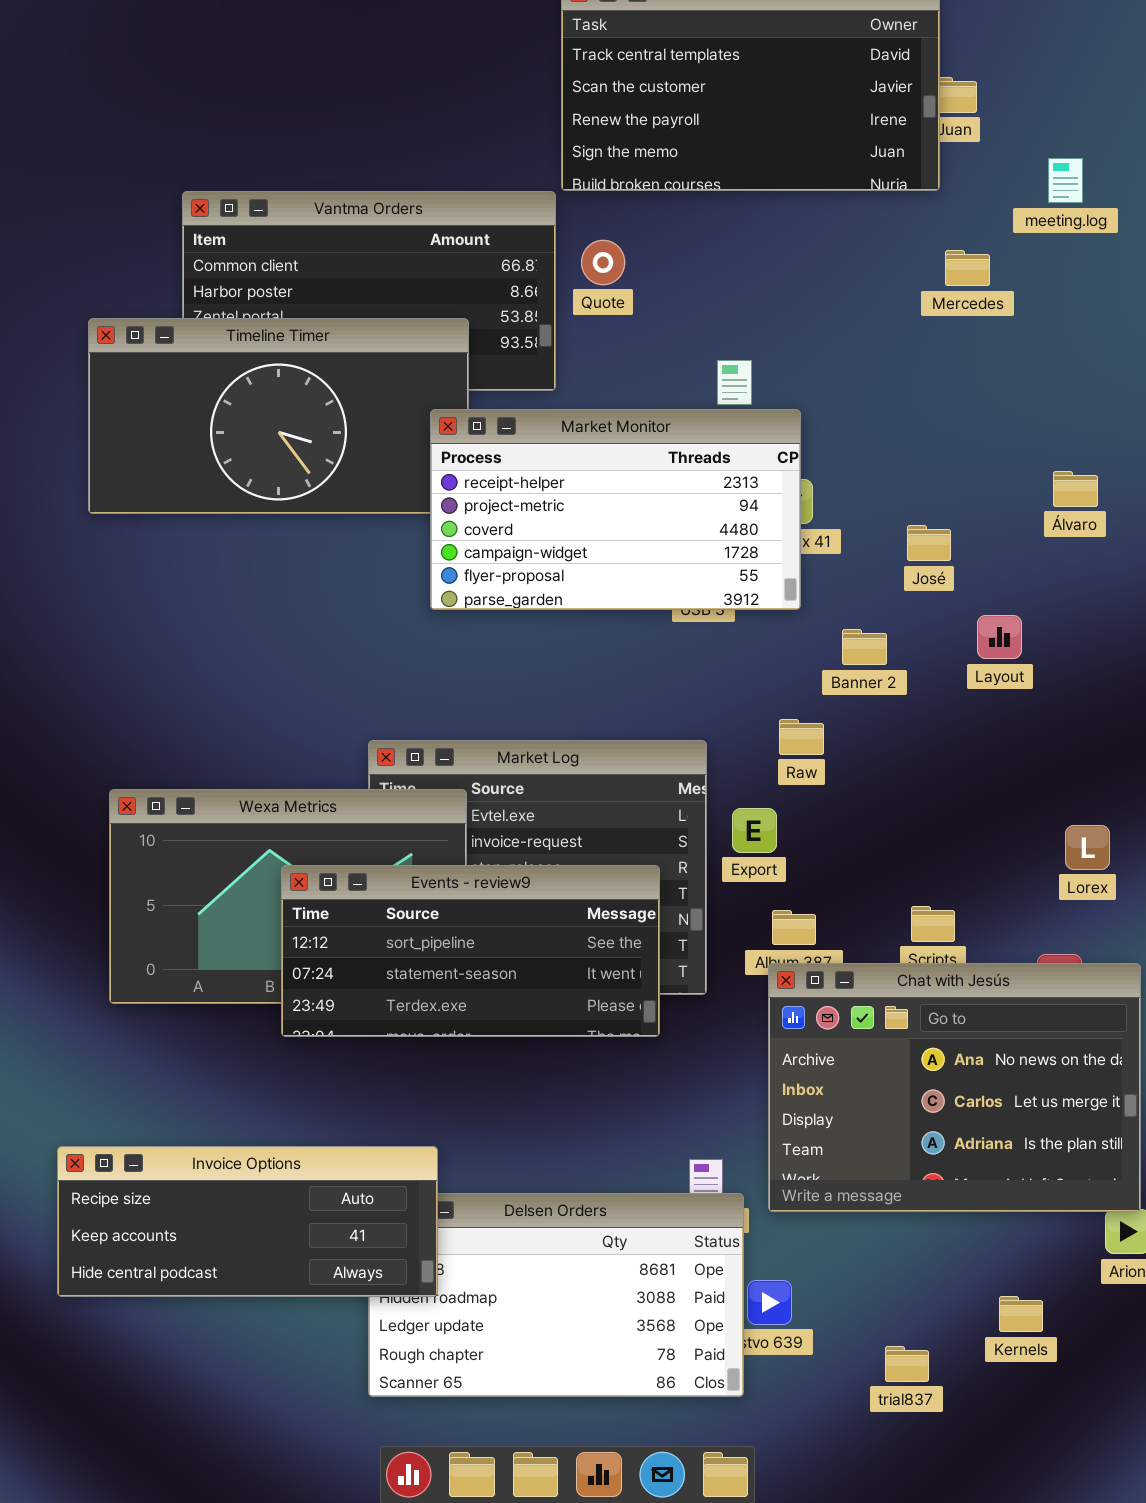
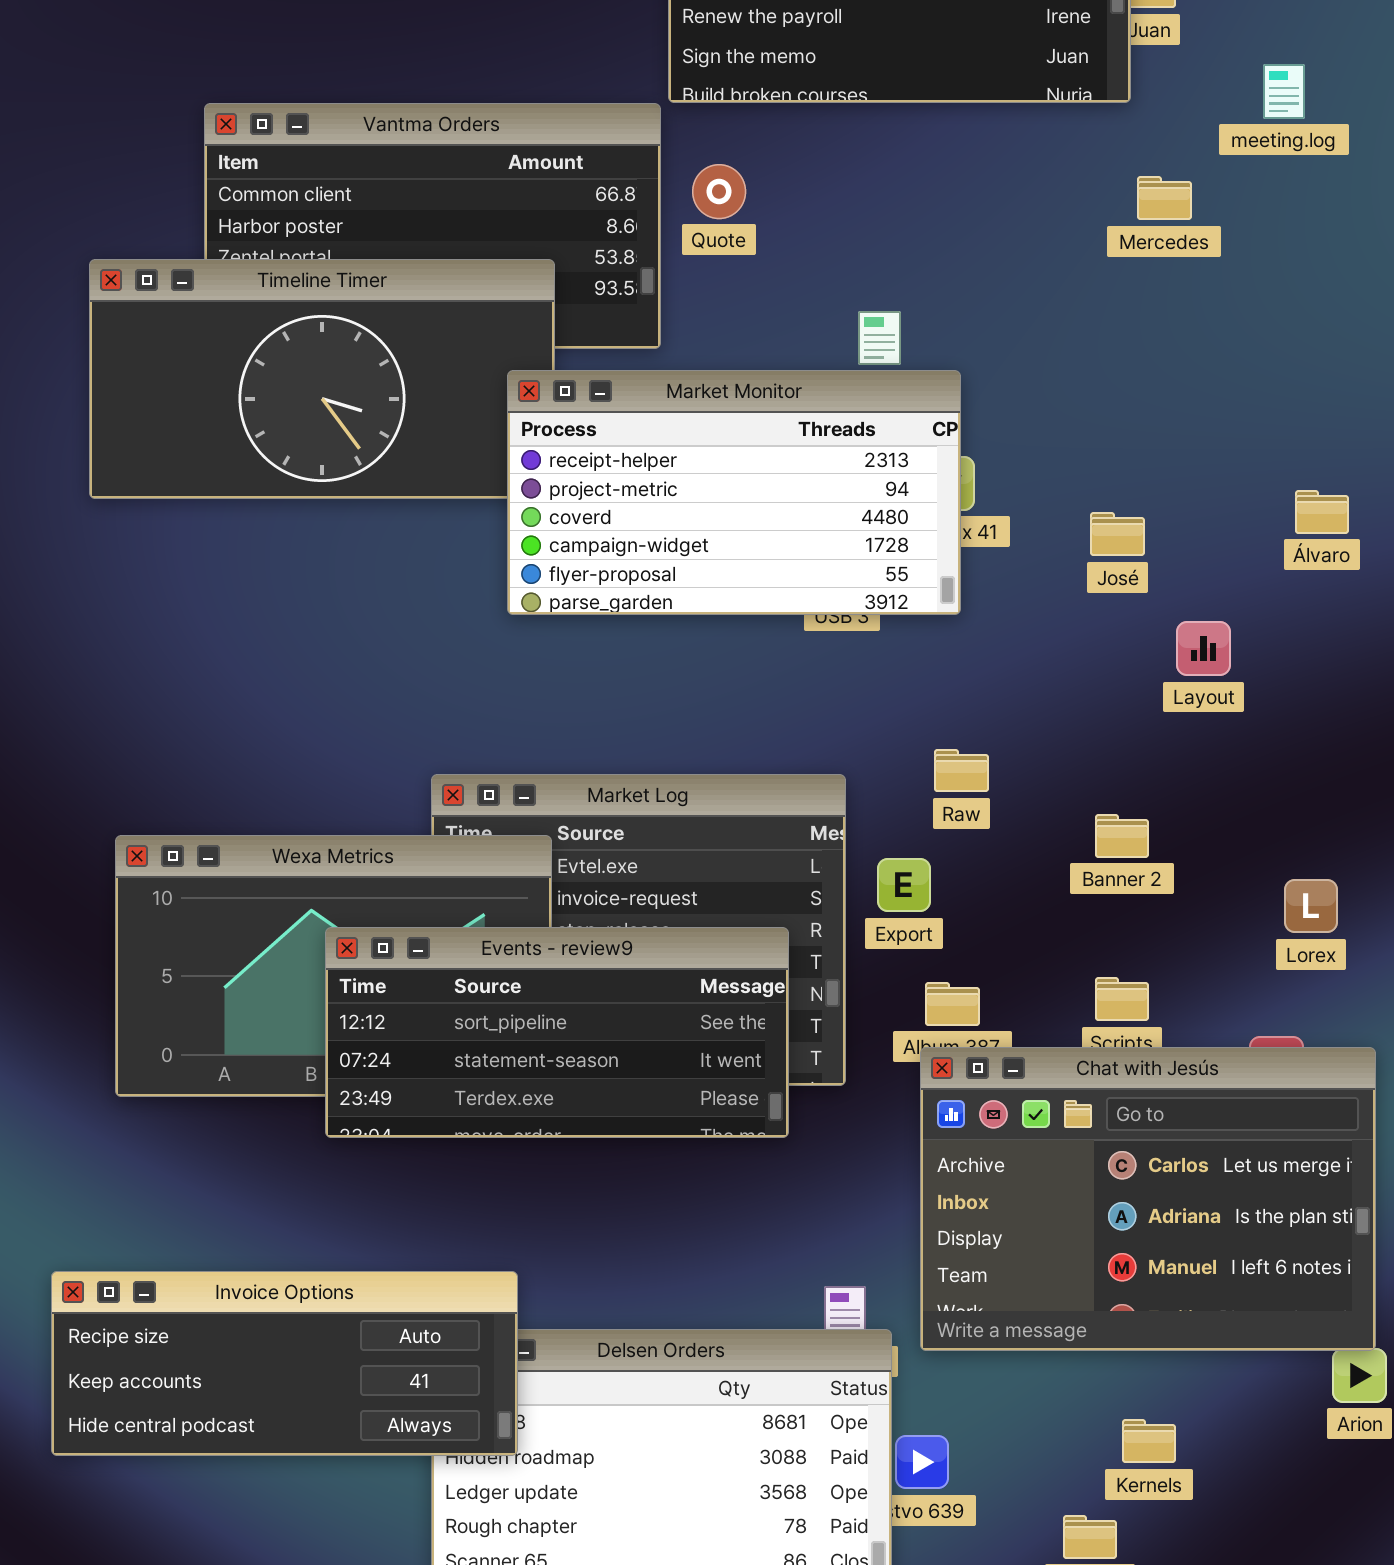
Álvaro: [1053,471,1098,507] -> [1295,490,1349,534], moved
Banner 2: [842,629,887,665] -> [1095,814,1149,858], moved
Chat with Jesús: [768,963,1141,1212] -> [920,1047,1376,1351], scrolled down 1 row
Kernels: [999,1296,1043,1332] -> [1122,1419,1176,1463], moved

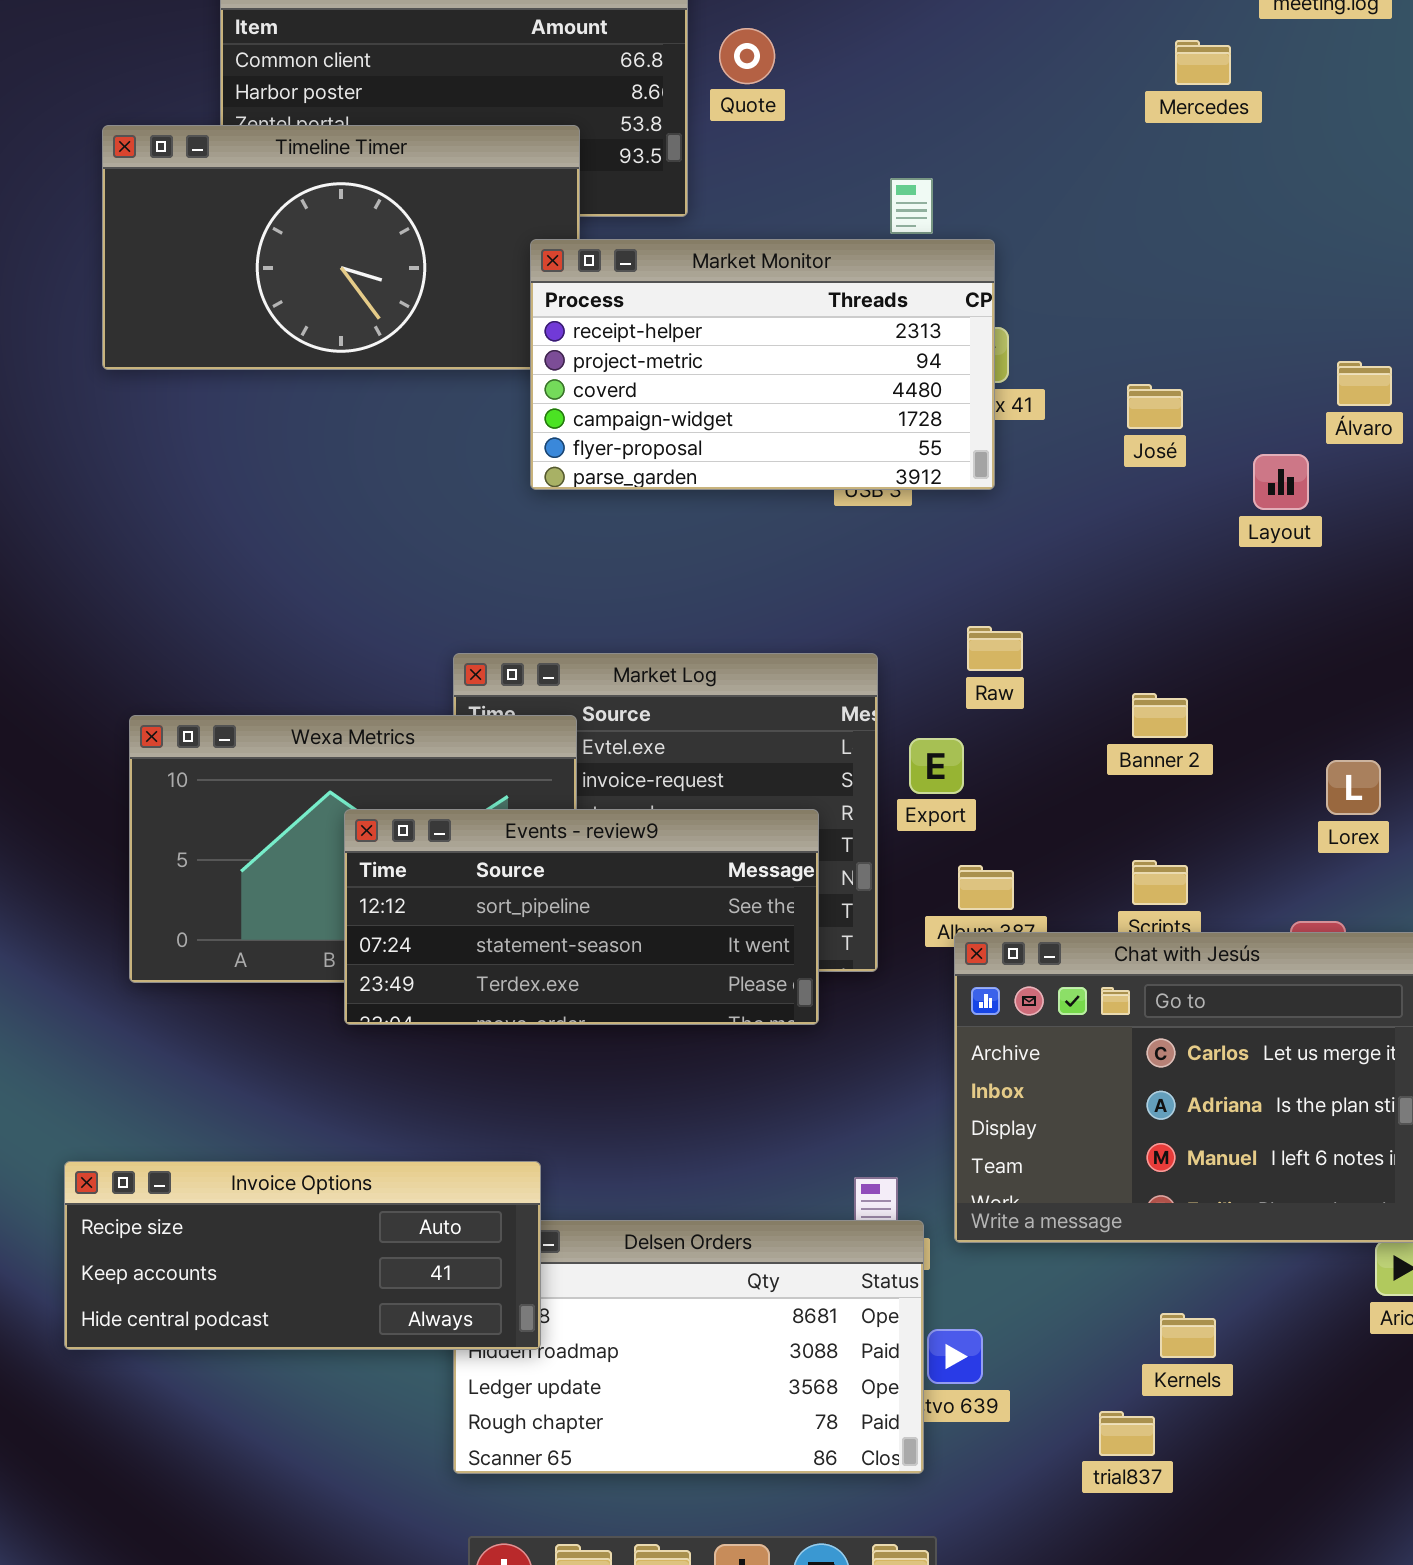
Layout: [1176,621,1231,676] -> [1253,454,1309,510], moved

